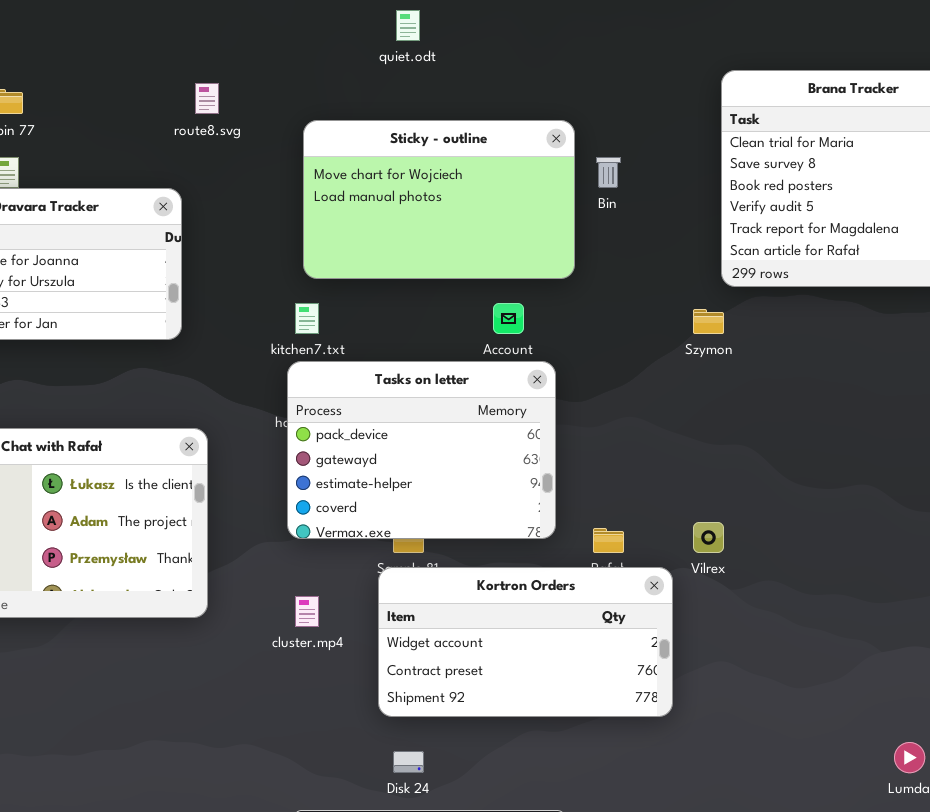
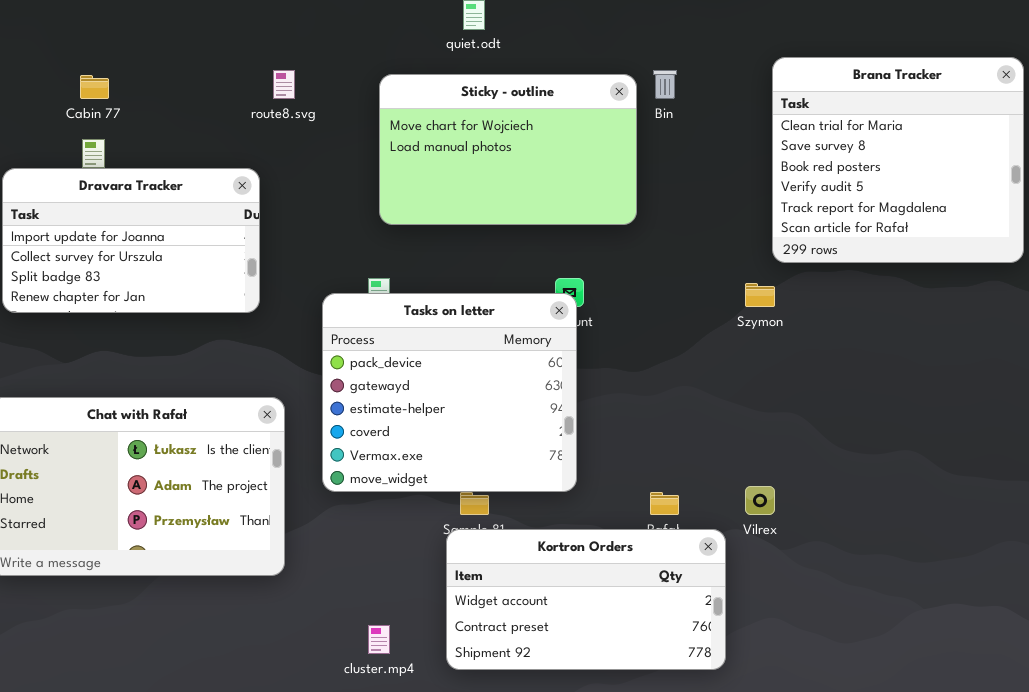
Sticky - outline: [303,120,575,279] -> [379,74,637,225], moved
Bin: [596,157,621,188] -> [653,70,677,99], moved
Tasks on letter: [287,361,556,539] -> [322,293,577,492], moved, resized
cluster.mp4: [295,596,319,627] -> [368,625,390,654], moved

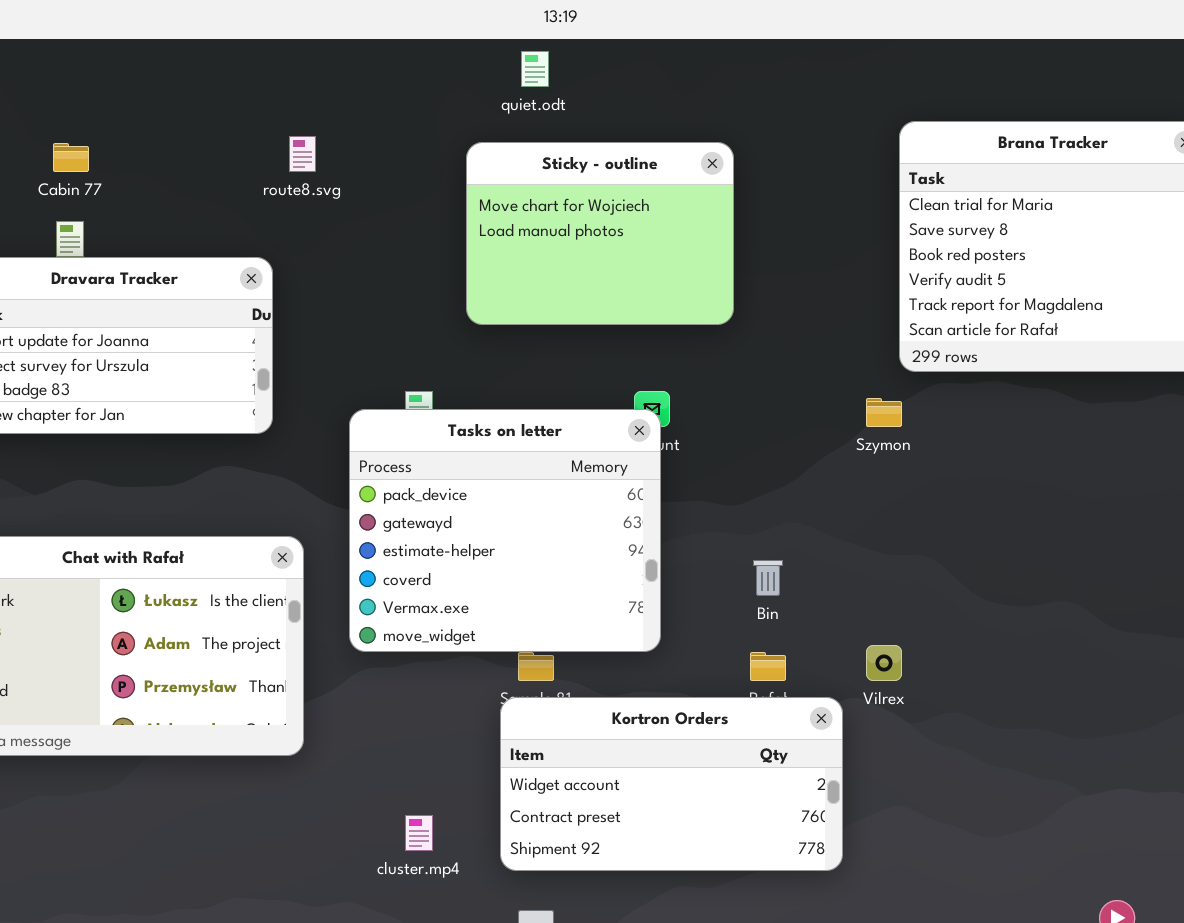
Bin: [653,70,677,99] -> [753,560,783,596], moved
Sticky - outline: [379,74,637,225] -> [466,142,734,325], resized

